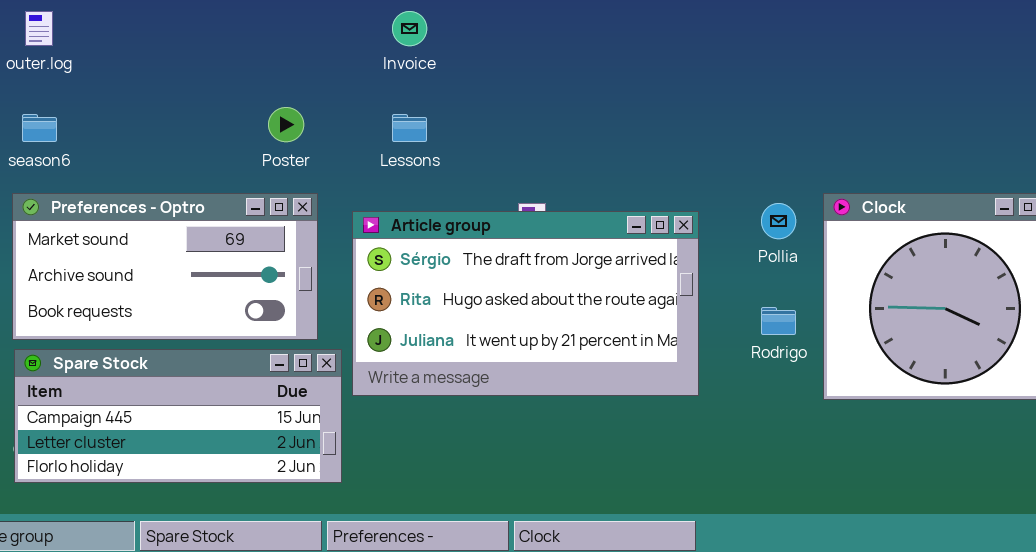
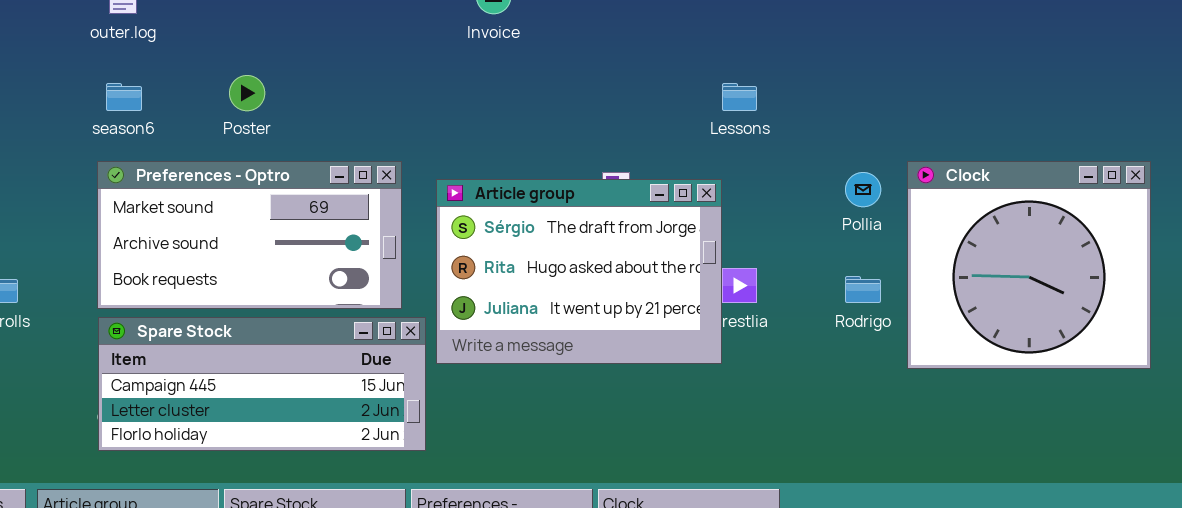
Poster: [268,107,304,142] -> [229,75,265,111], moved
Lessons: [392,114,427,142] -> [722,83,757,111], moved
Article group: [352,211,699,396] -> [436,179,722,364], resized

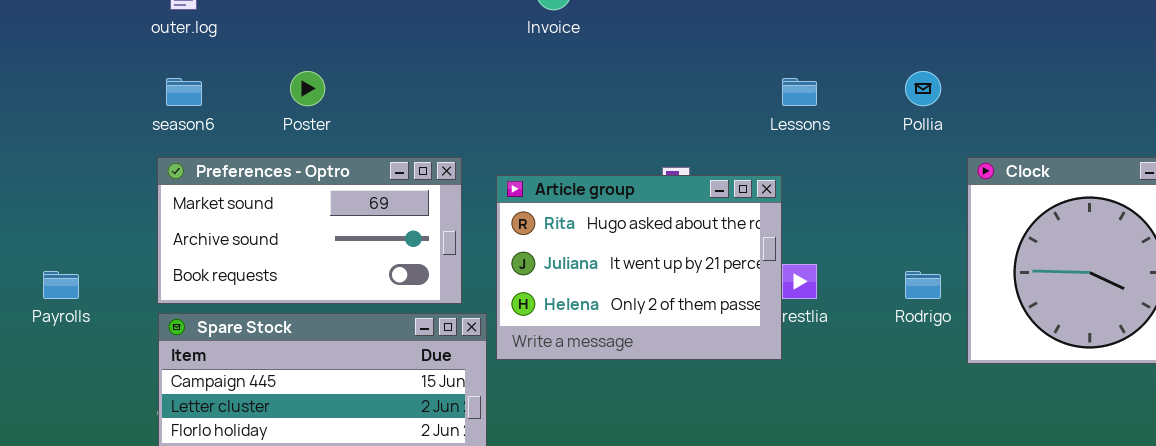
Pollia: [845,172,881,207] -> [905,71,941,106], moved
Article group: [436,179,722,364] -> [496,175,782,360], scrolled down 1 row

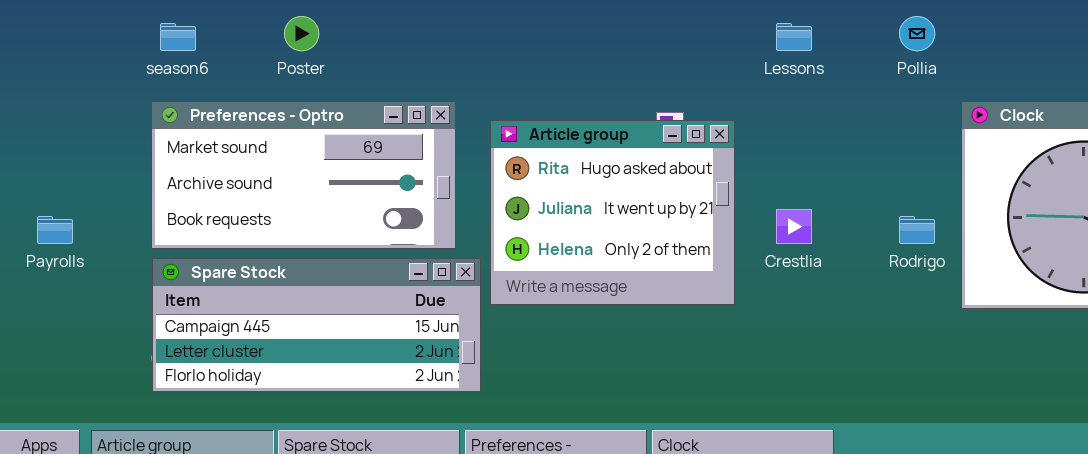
Article group: [496,175,782,360] -> [490,120,735,305], resized

